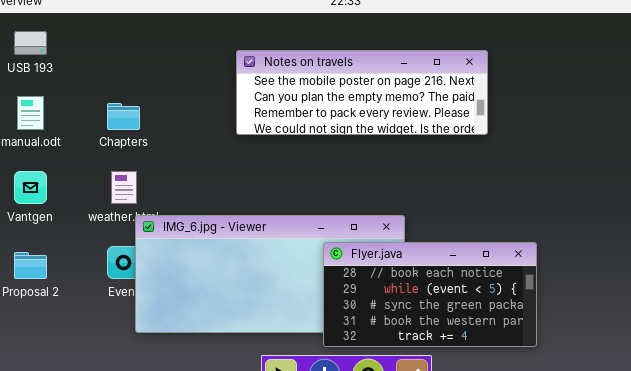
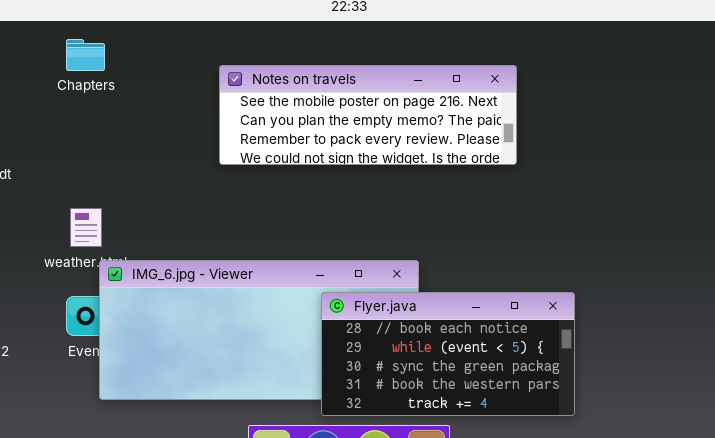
Chapters: [107,103,140,130] -> [66,39,105,71], moved

